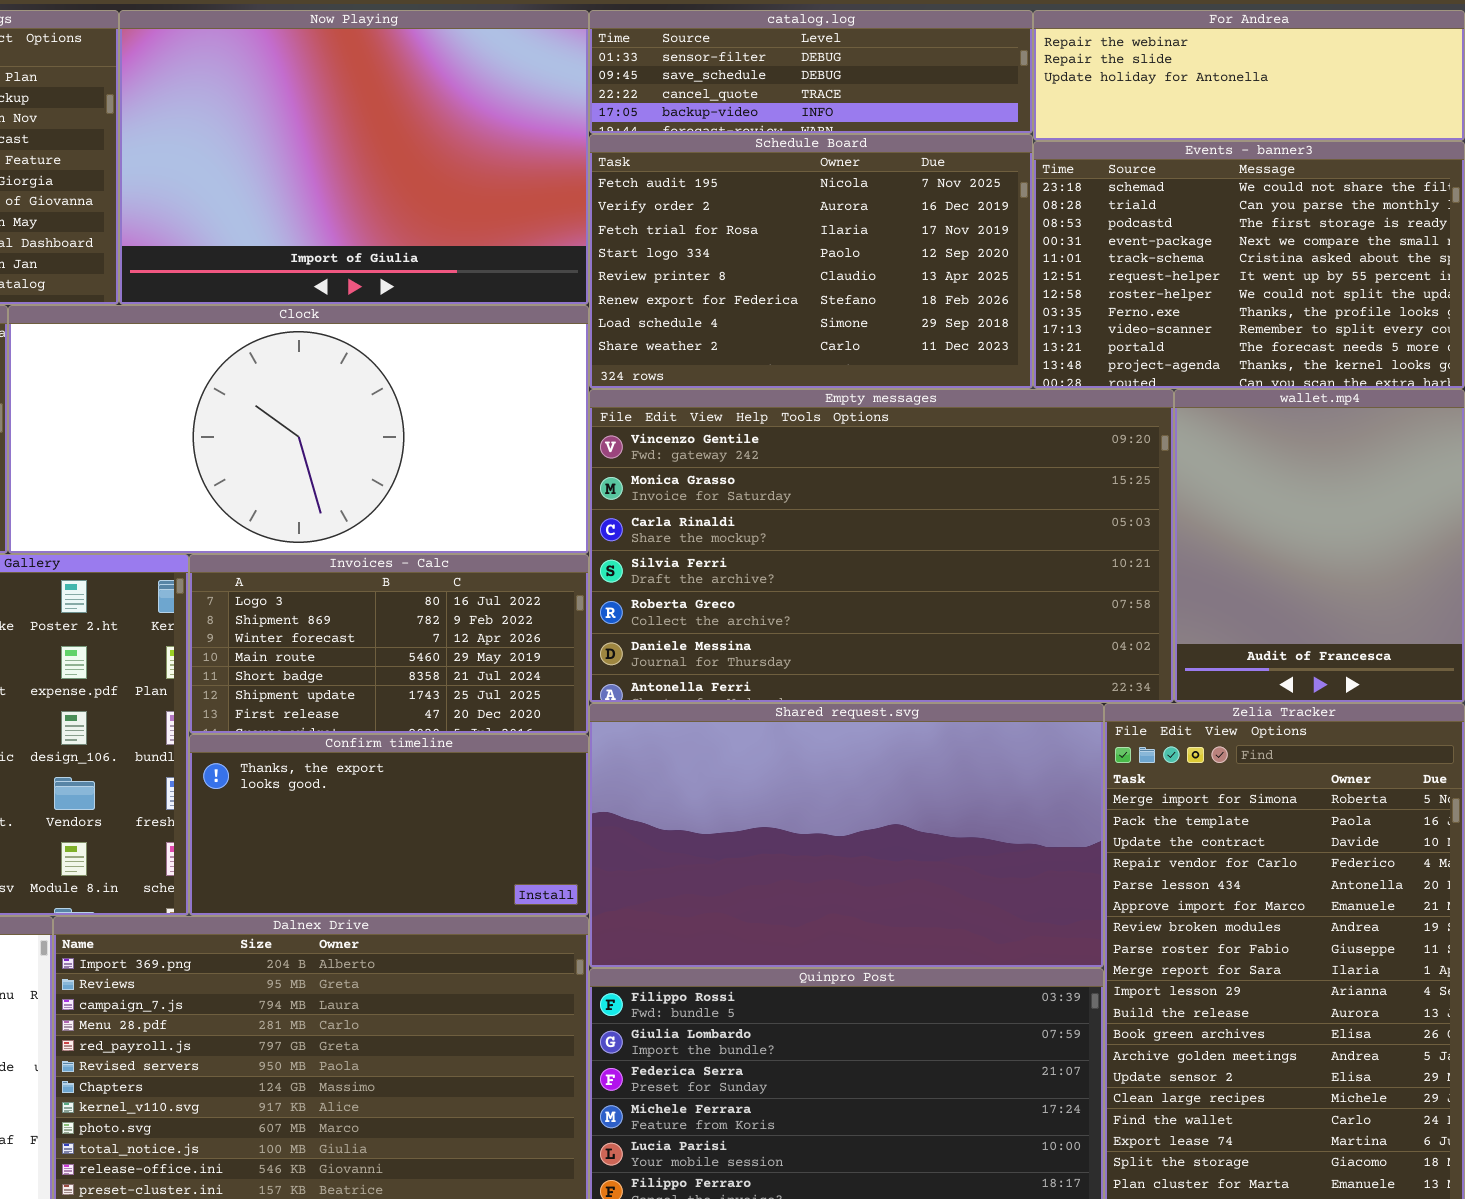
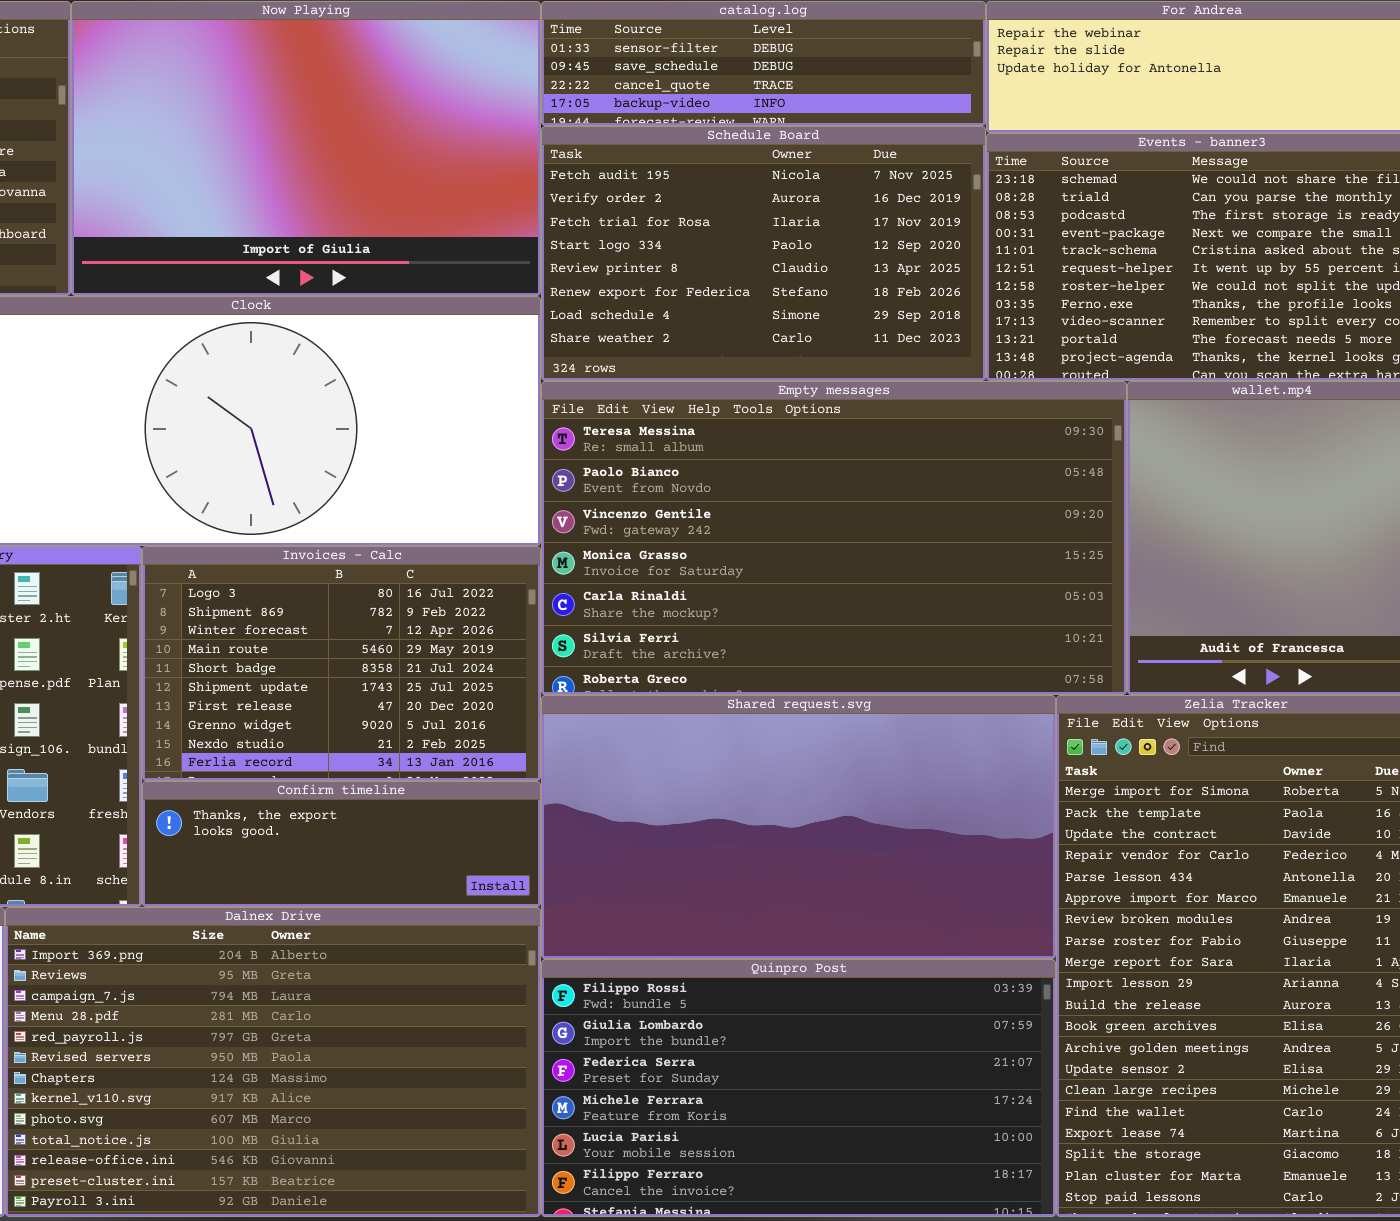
Empty messages: [589,389,1174,703] -> [541,381,1127,695], scrolled up 2 rows
Invoices - Calc: [189,554,589,734] -> [142,546,541,781], resized
Confirm timeline: [189,734,589,916] -> [142,781,541,907], resized

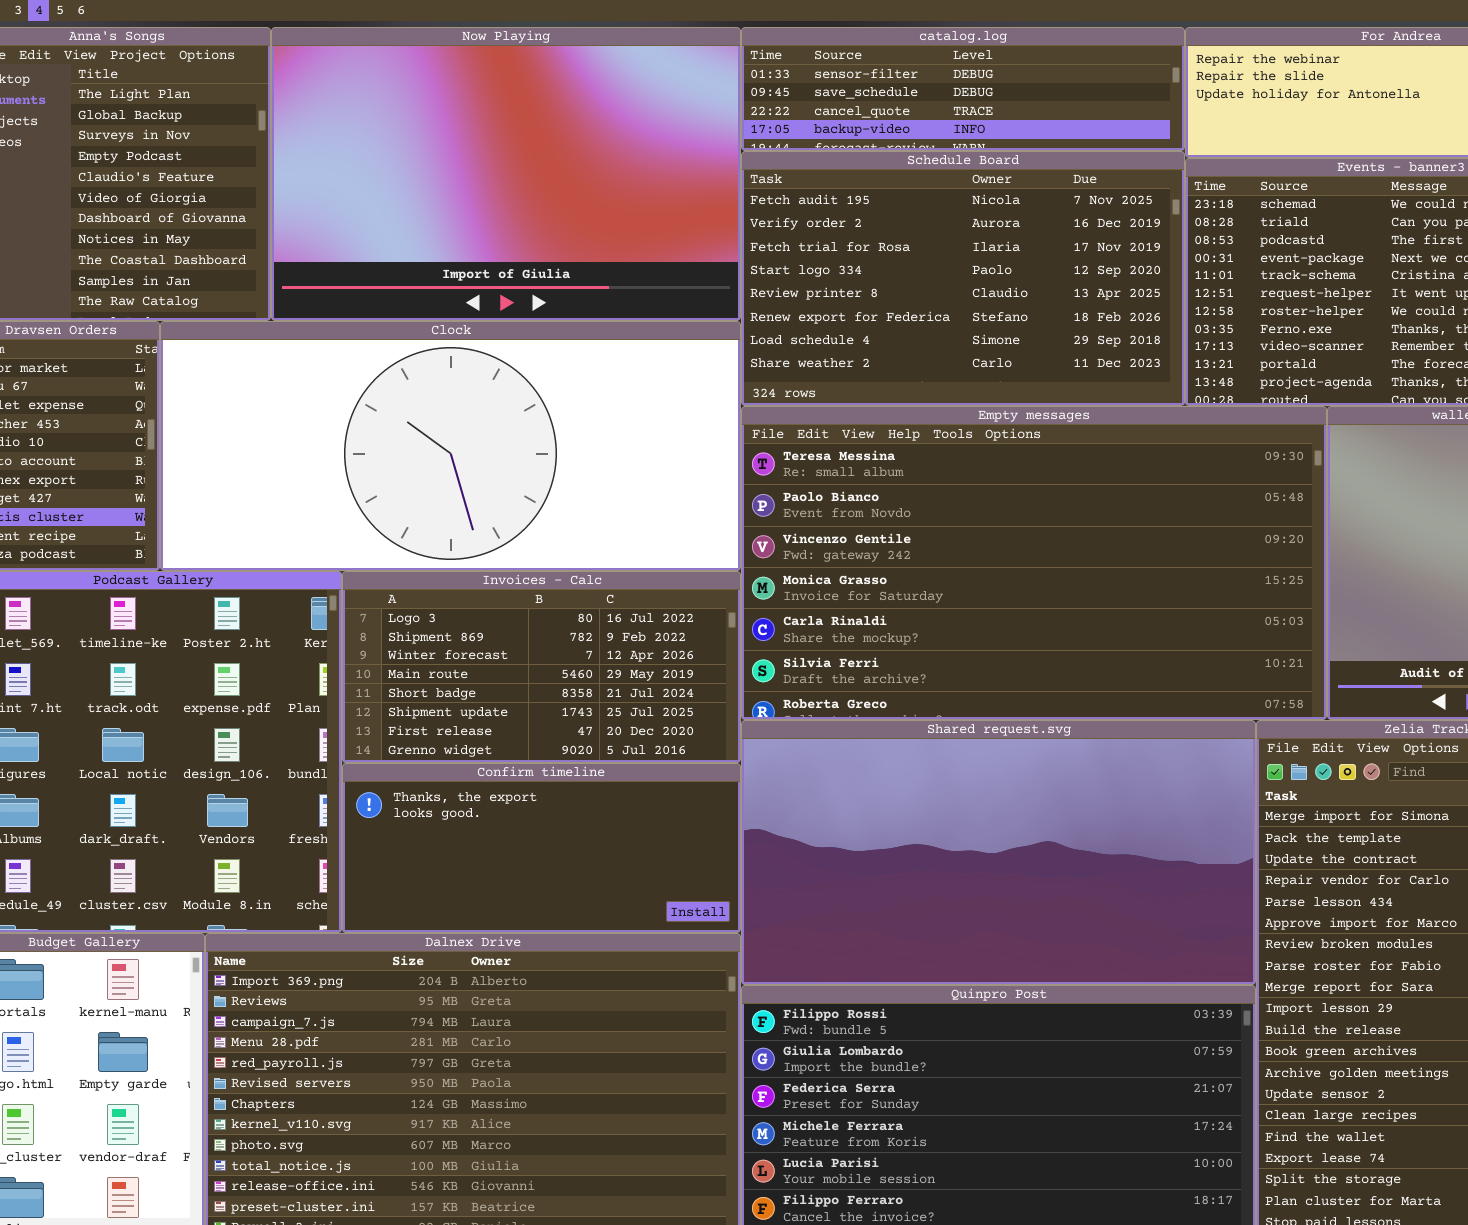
Invoices - Calc: [142,546,541,781] -> [342,571,741,763], resized
Confirm timeline: [142,781,541,907] -> [342,763,741,933], resized

